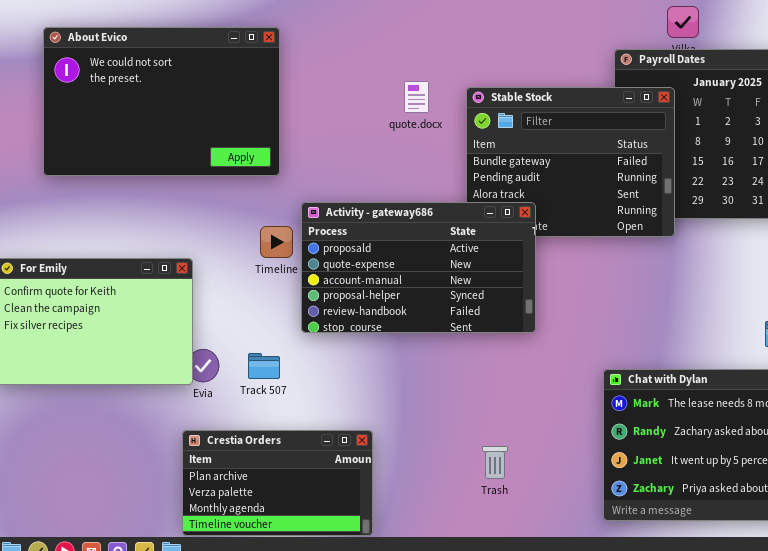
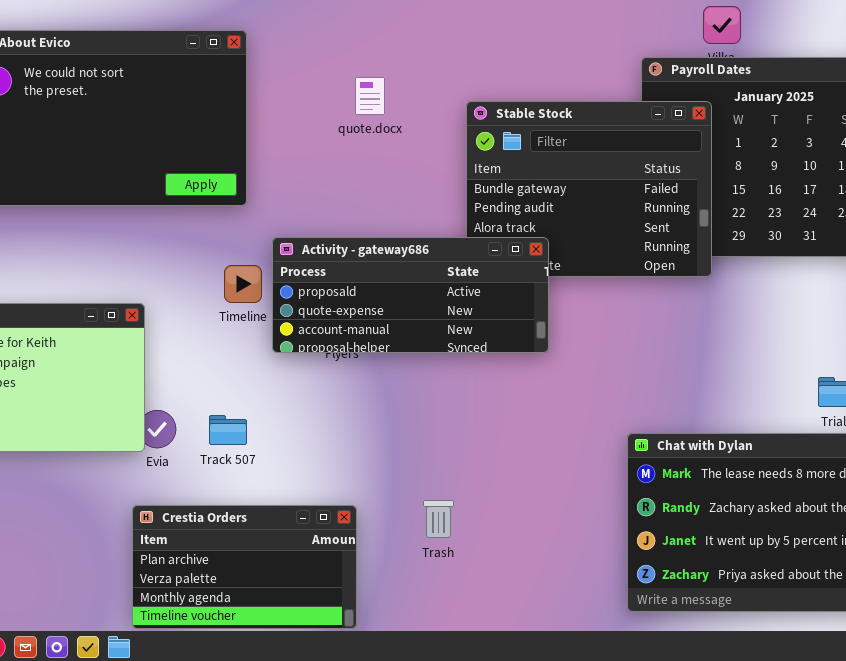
quote.docx: [404,81,429,113] -> [355,77,385,115], moved
Activity - gateway686: [301,202,536,333] -> [272,237,549,353], resized
Trash: [482,446,508,479] -> [423,500,454,538], moved

